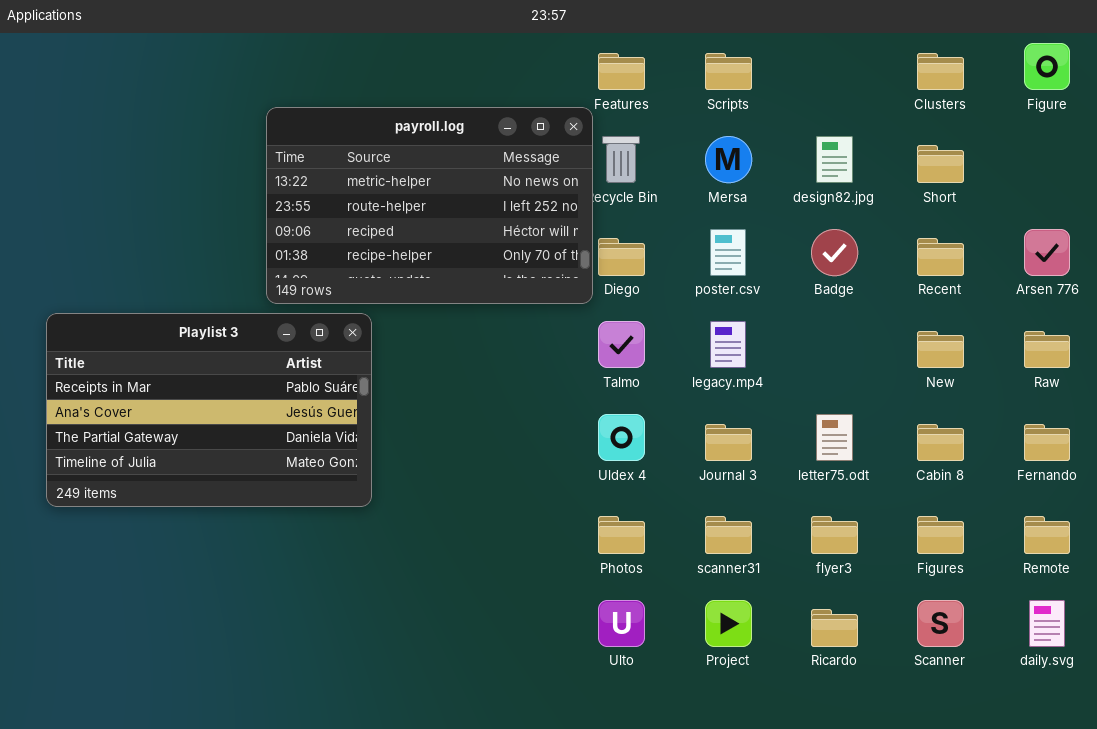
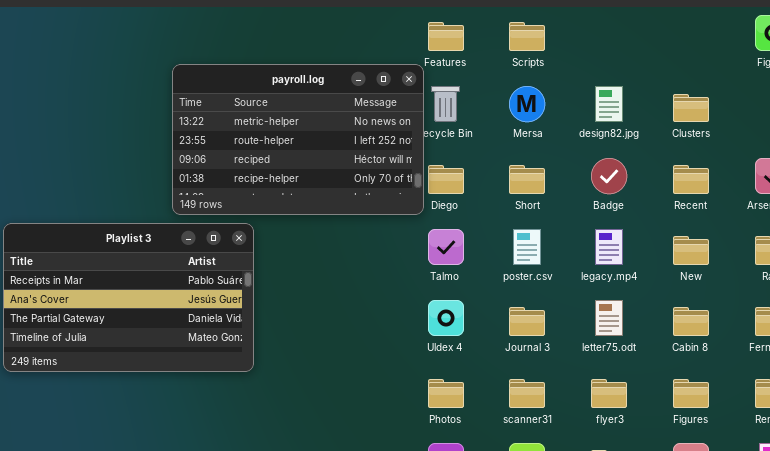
Clusters: [917,53,964,90] -> [673,94,709,122], moved
Short: [917,145,964,183] -> [509,165,545,194], moved
poster.csv: [710,229,746,276] -> [513,229,541,265], moved
legacy.mp4: [710,321,746,368] -> [595,229,623,265], moved

